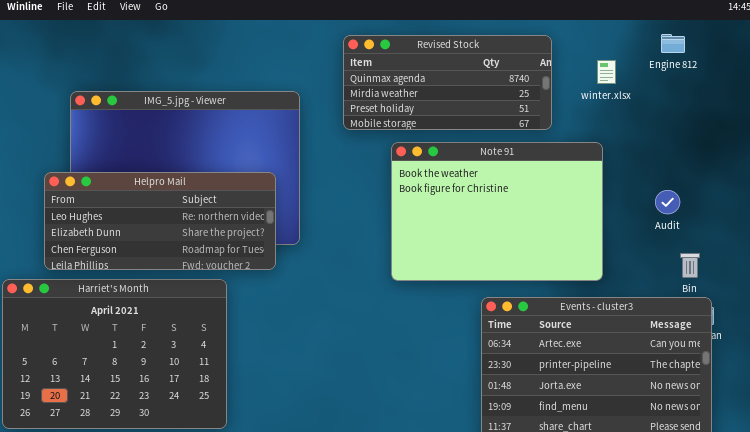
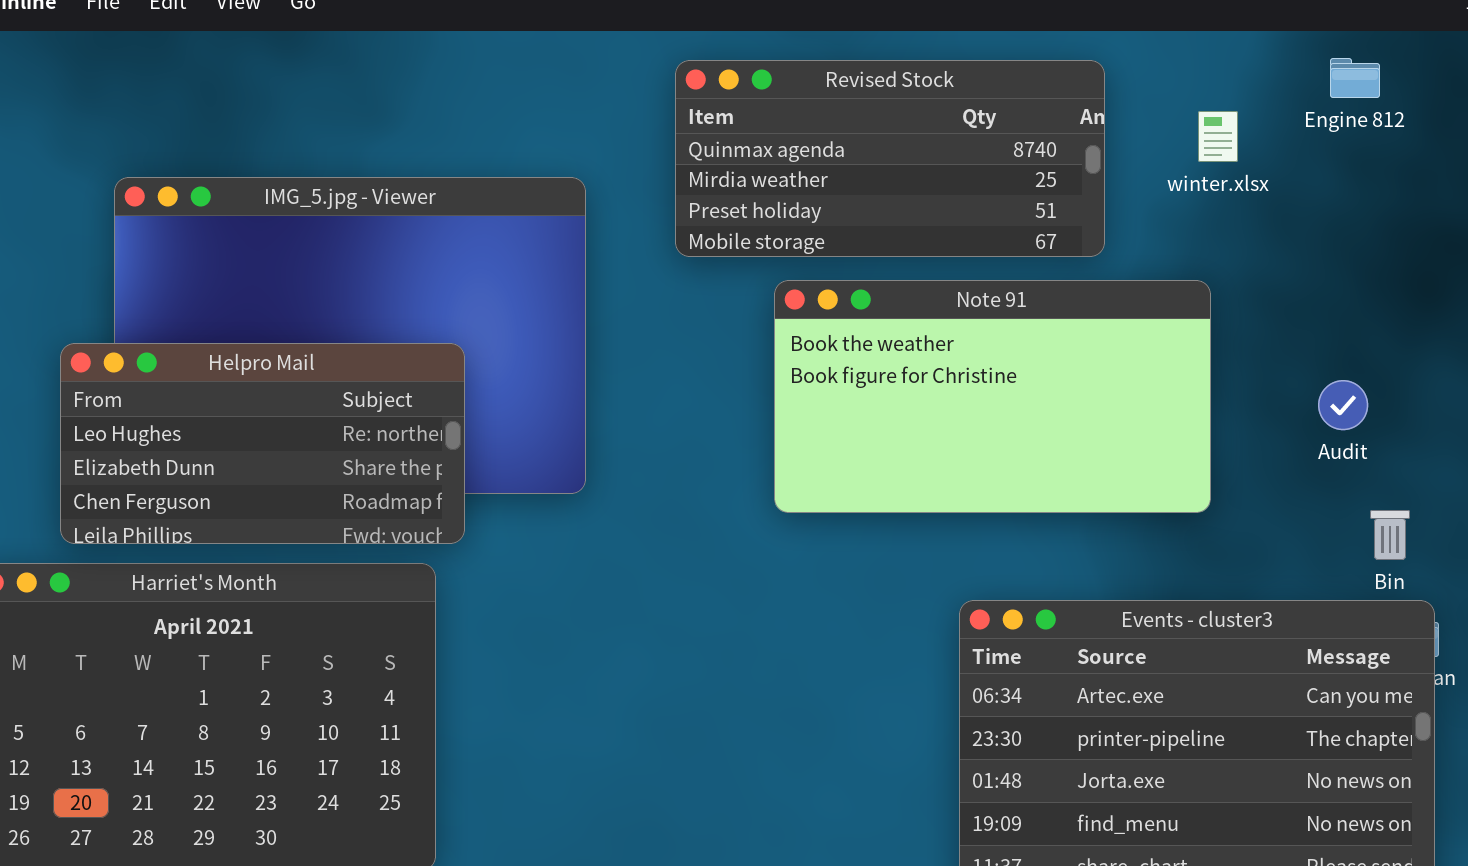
Note 91: [391,142,603,281] -> [774,280,1211,513], resized
Helpro Mail: [44,172,276,270] -> [60,343,465,544], resized

